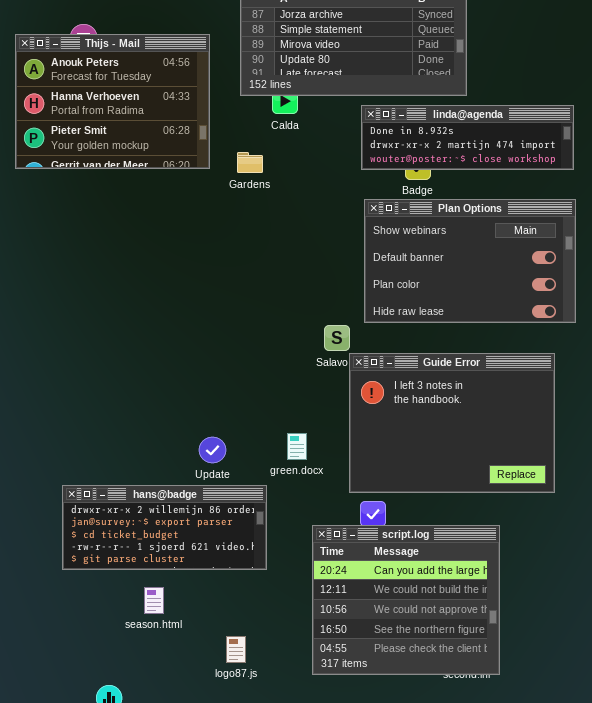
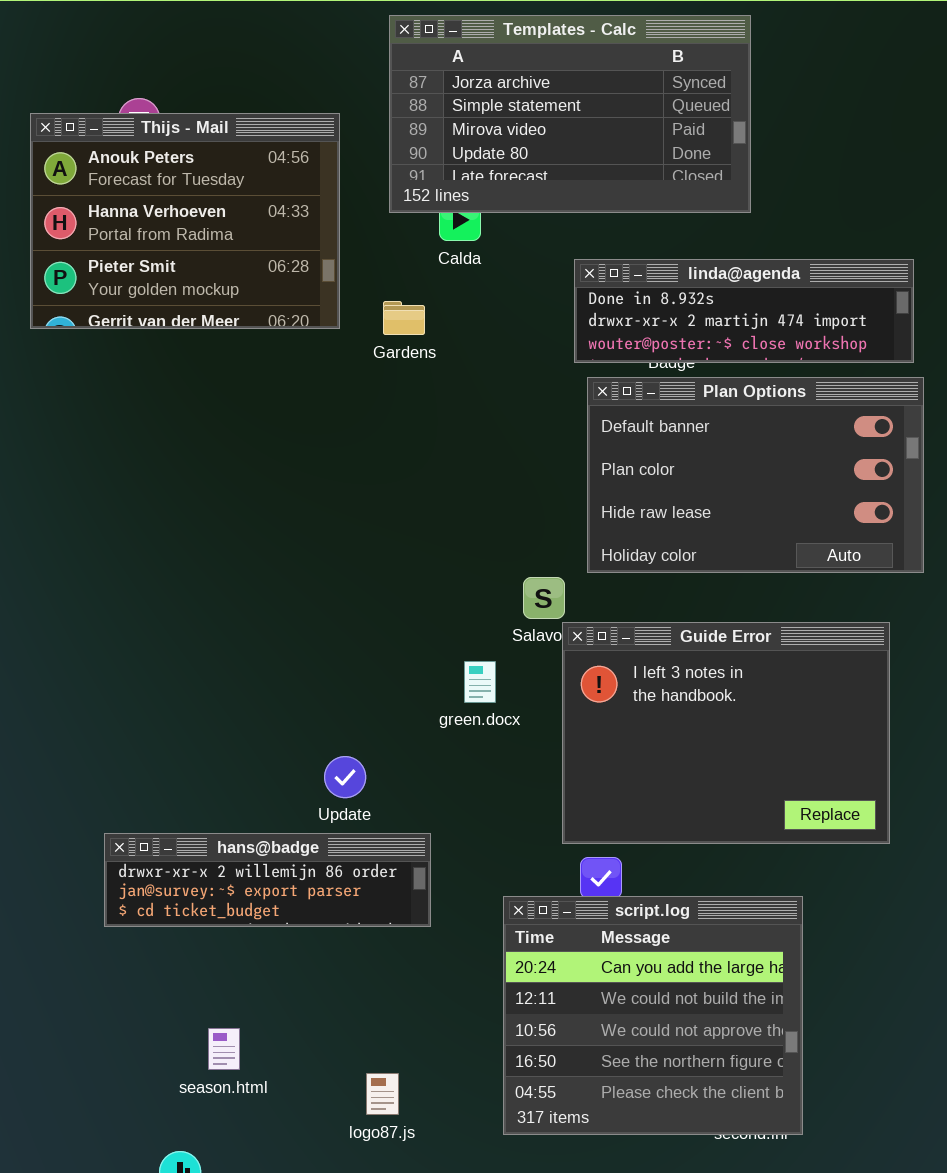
linda@agenda: [361,105,574,170] -> [574,259,914,363], moved
Plan Options: [364,199,576,323] -> [587,377,924,573], scrolled down 1 row
green.docx: [287,433,307,460] -> [464,661,496,703], moved
hans@badge: [62,485,267,570] -> [104,833,431,927], resized
season.html: [144,587,164,614] -> [208,1028,240,1070], moved

